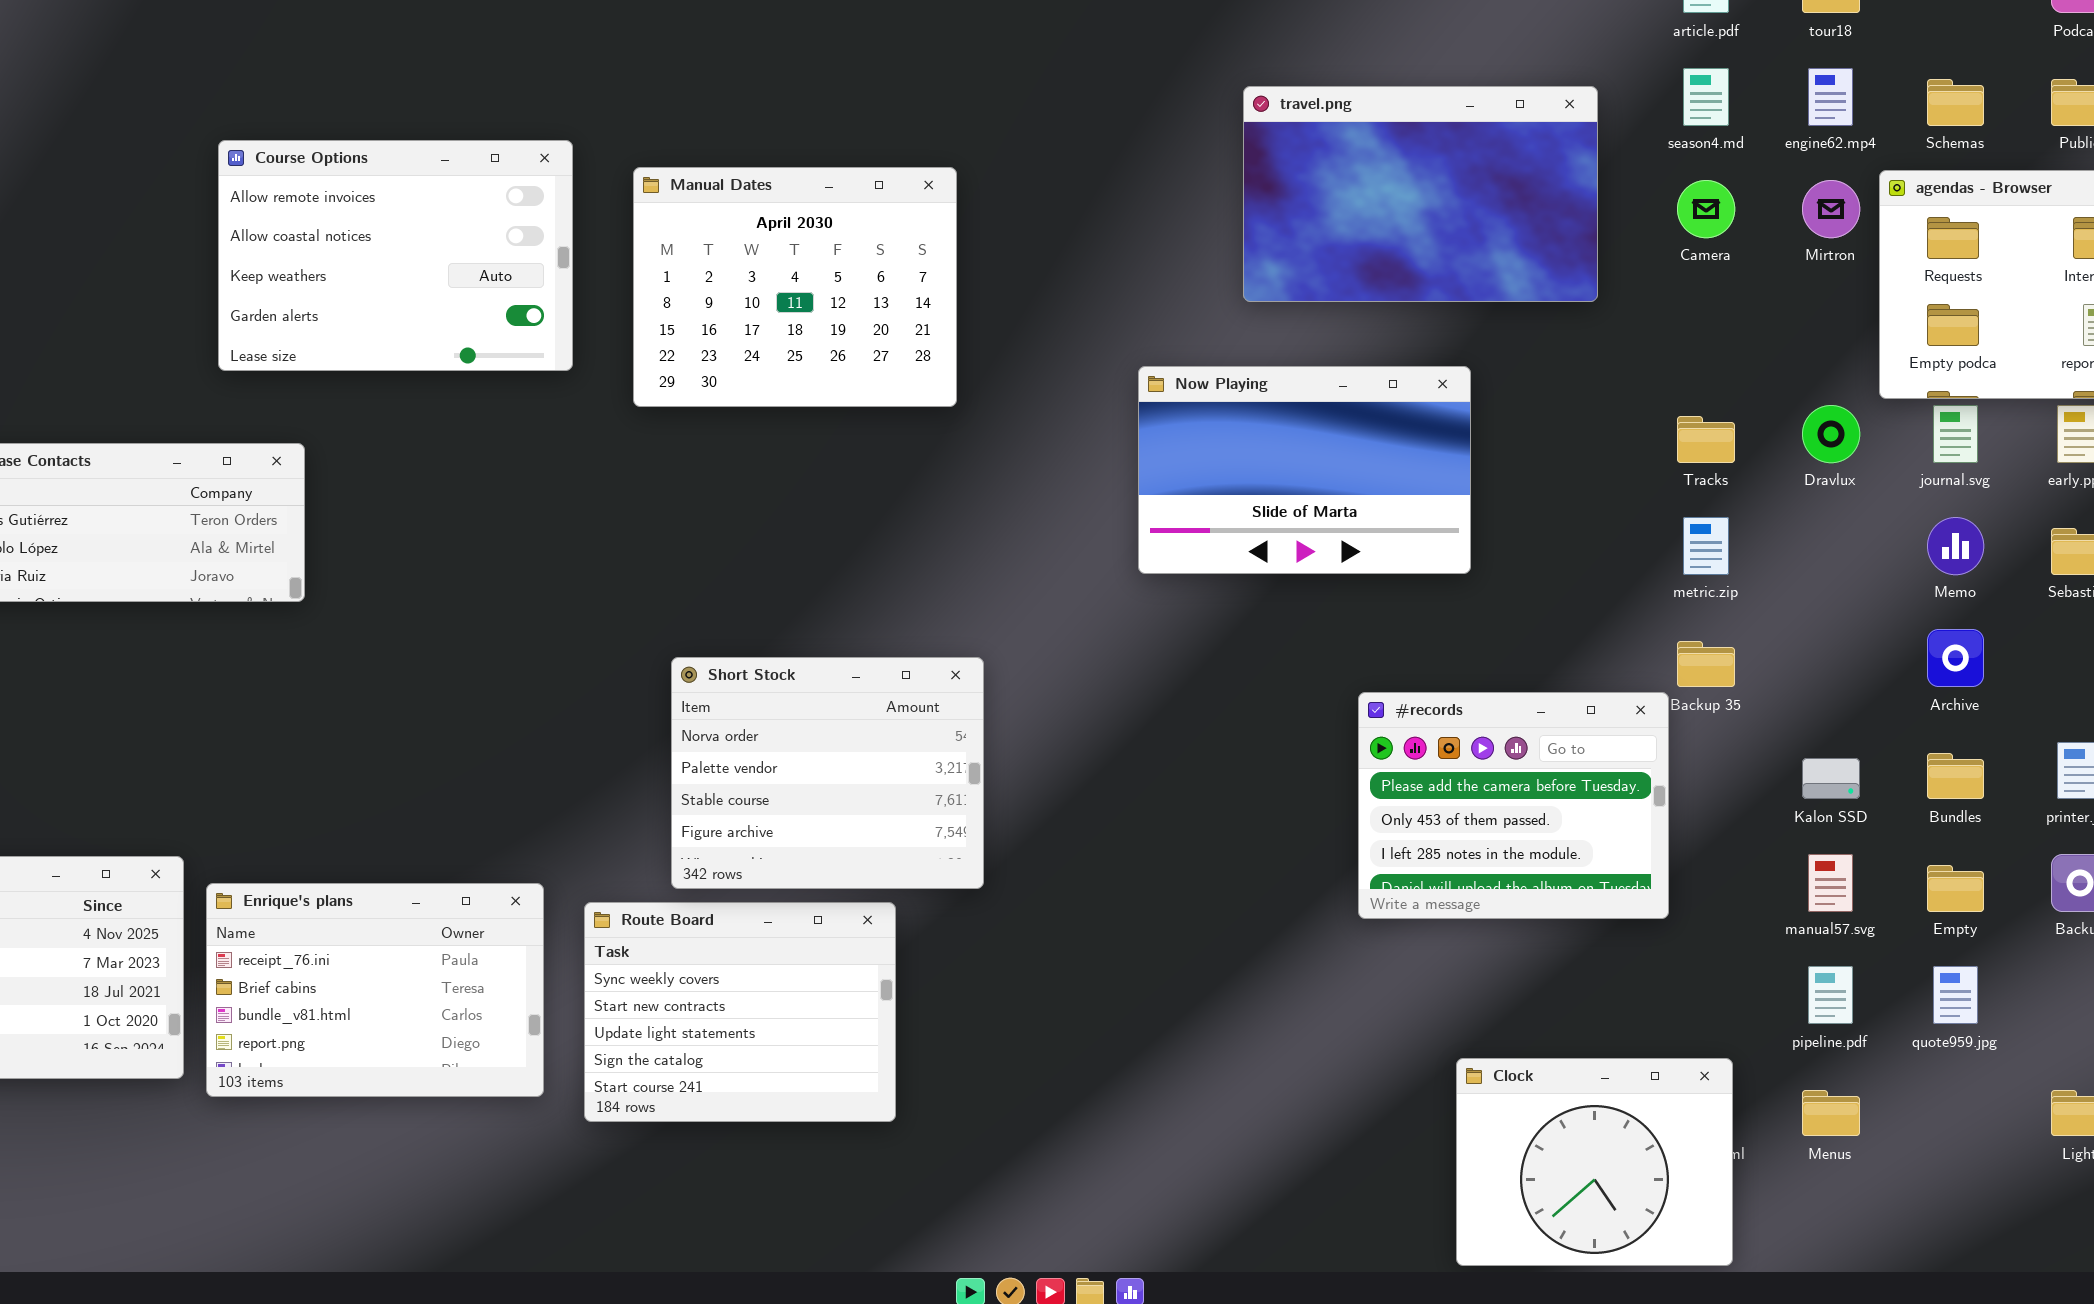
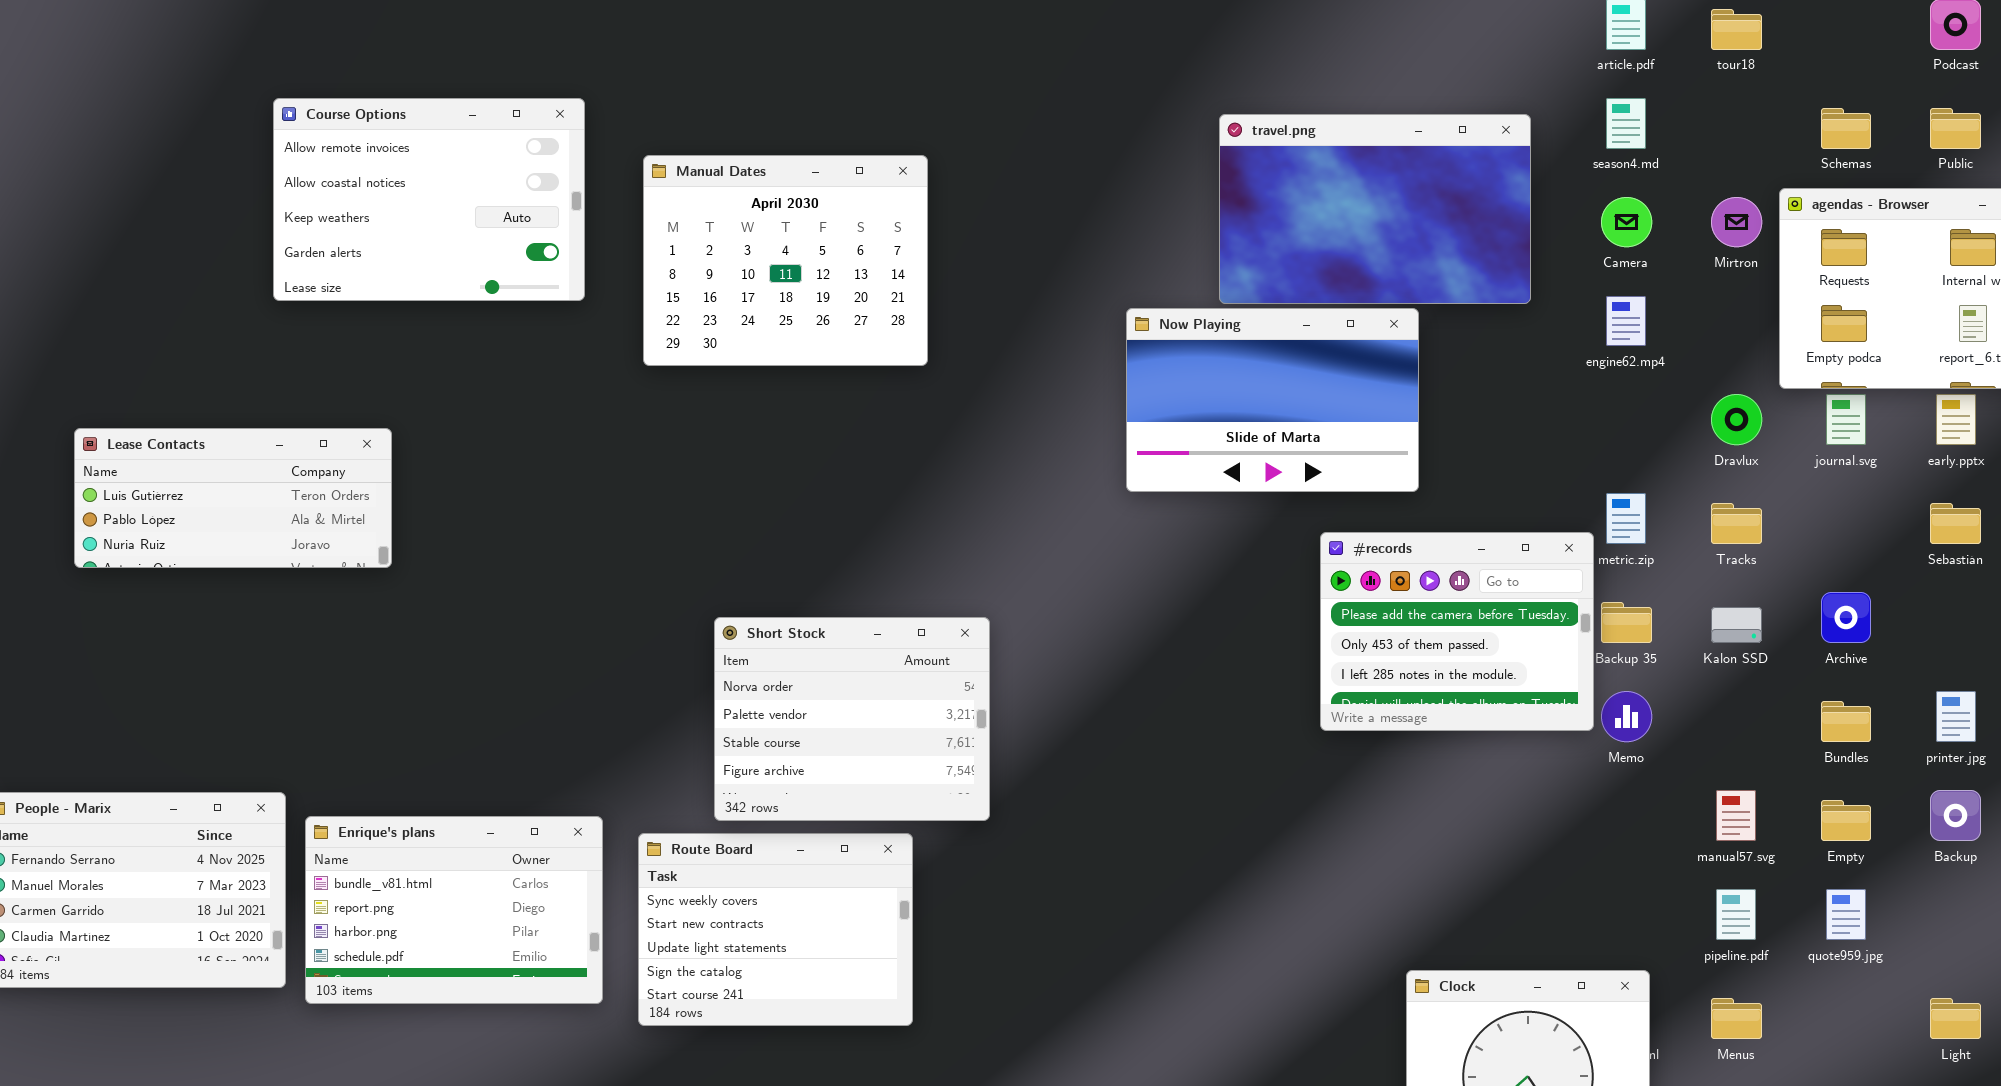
engine62.mp4: [1808,68,1853,126] -> [1606,296,1646,346], moved
Course Options: [218,140,573,371] -> [273,98,585,301], moved
Manual Dates: [633,167,957,407] -> [643,155,928,366], moved
Now Playing: [1138,366,1471,574] -> [1126,308,1419,492], moved
Tracks: [1677,416,1735,463] -> [1711,503,1762,544], moved
Memo: [1927,517,1984,575] -> [1601,691,1652,742], moved
#records: [1358,692,1669,919] -> [1320,532,1594,731], moved
Kalon SSD: [1802,758,1860,799] -> [1711,607,1762,643], moved
Enrique's plans: [206,883,544,1097] -> [305,816,603,1004], scrolled down 2 rows

